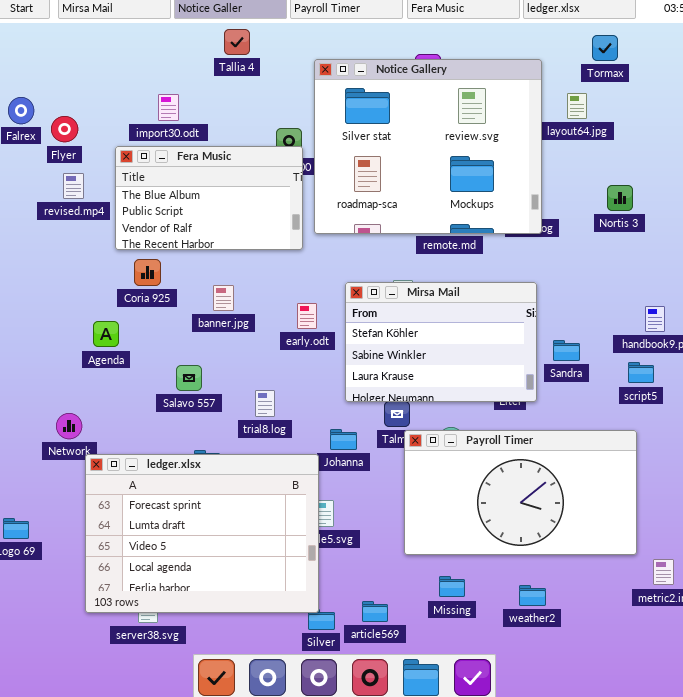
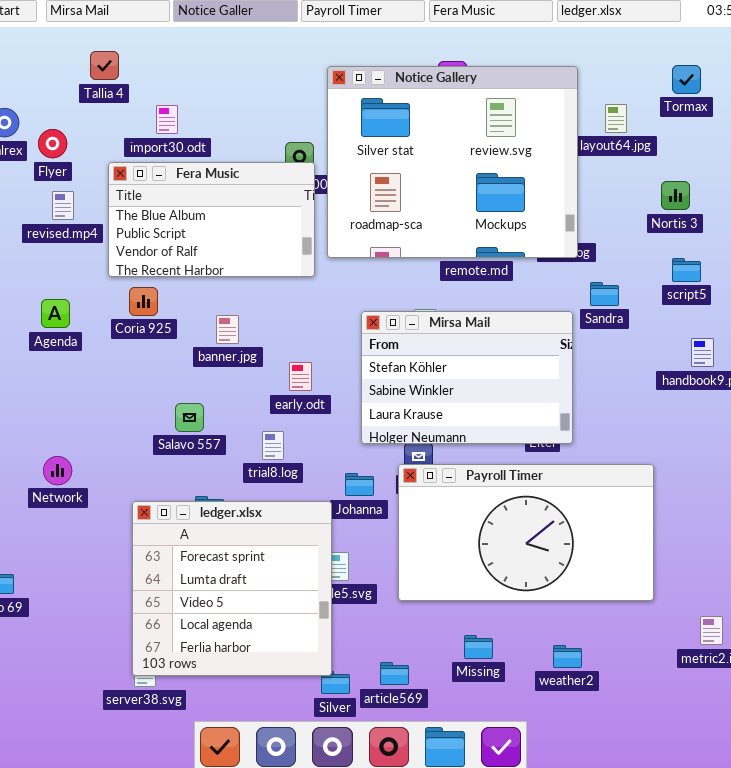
Tallia 4: [224,29,250,55] -> [90,51,119,80], moved
Tormax: [592,35,618,61] -> [672,65,701,94], moved
Nortis 3: [607,185,633,211] -> [661,181,690,210], moved
early.odt: [297,303,317,329] -> [289,362,312,391], moved
Agenda: [93,321,119,347] -> [41,299,70,328], moved
Sandra: [553,340,580,361] -> [590,282,619,306], moved
script5: [628,362,654,383] -> [672,258,701,282], moved
Payroll Timer: [404,430,637,555] -> [398,464,654,601], moved
ledger.xlsx: [85,454,319,613] -> [132,501,332,676], resized

